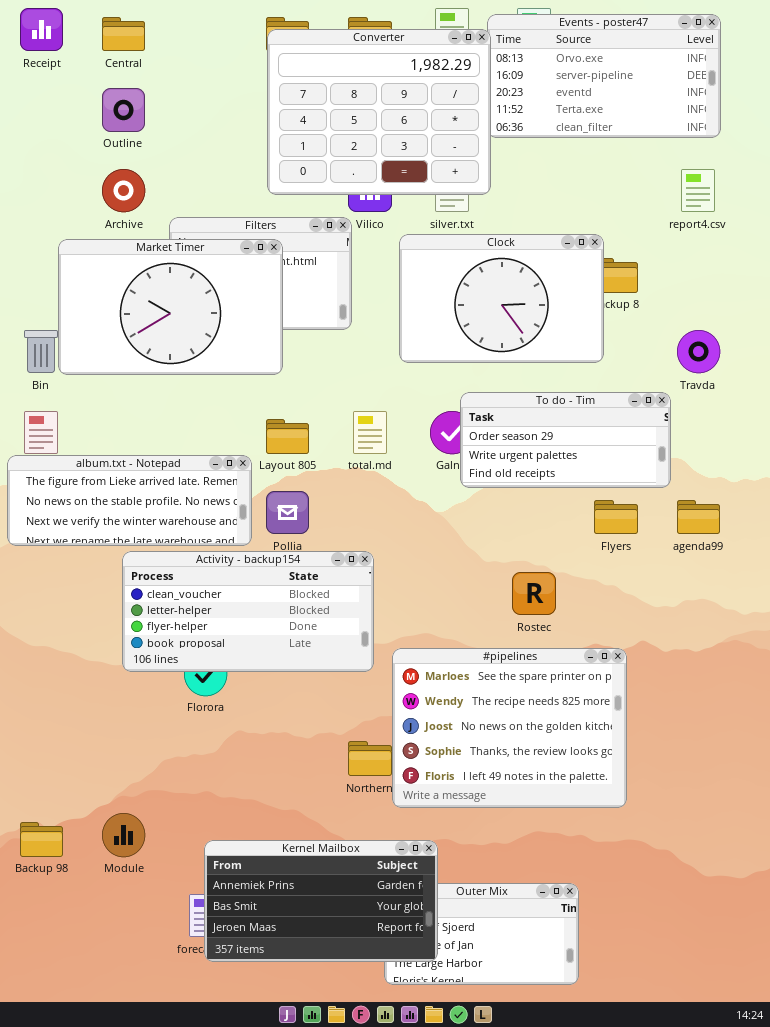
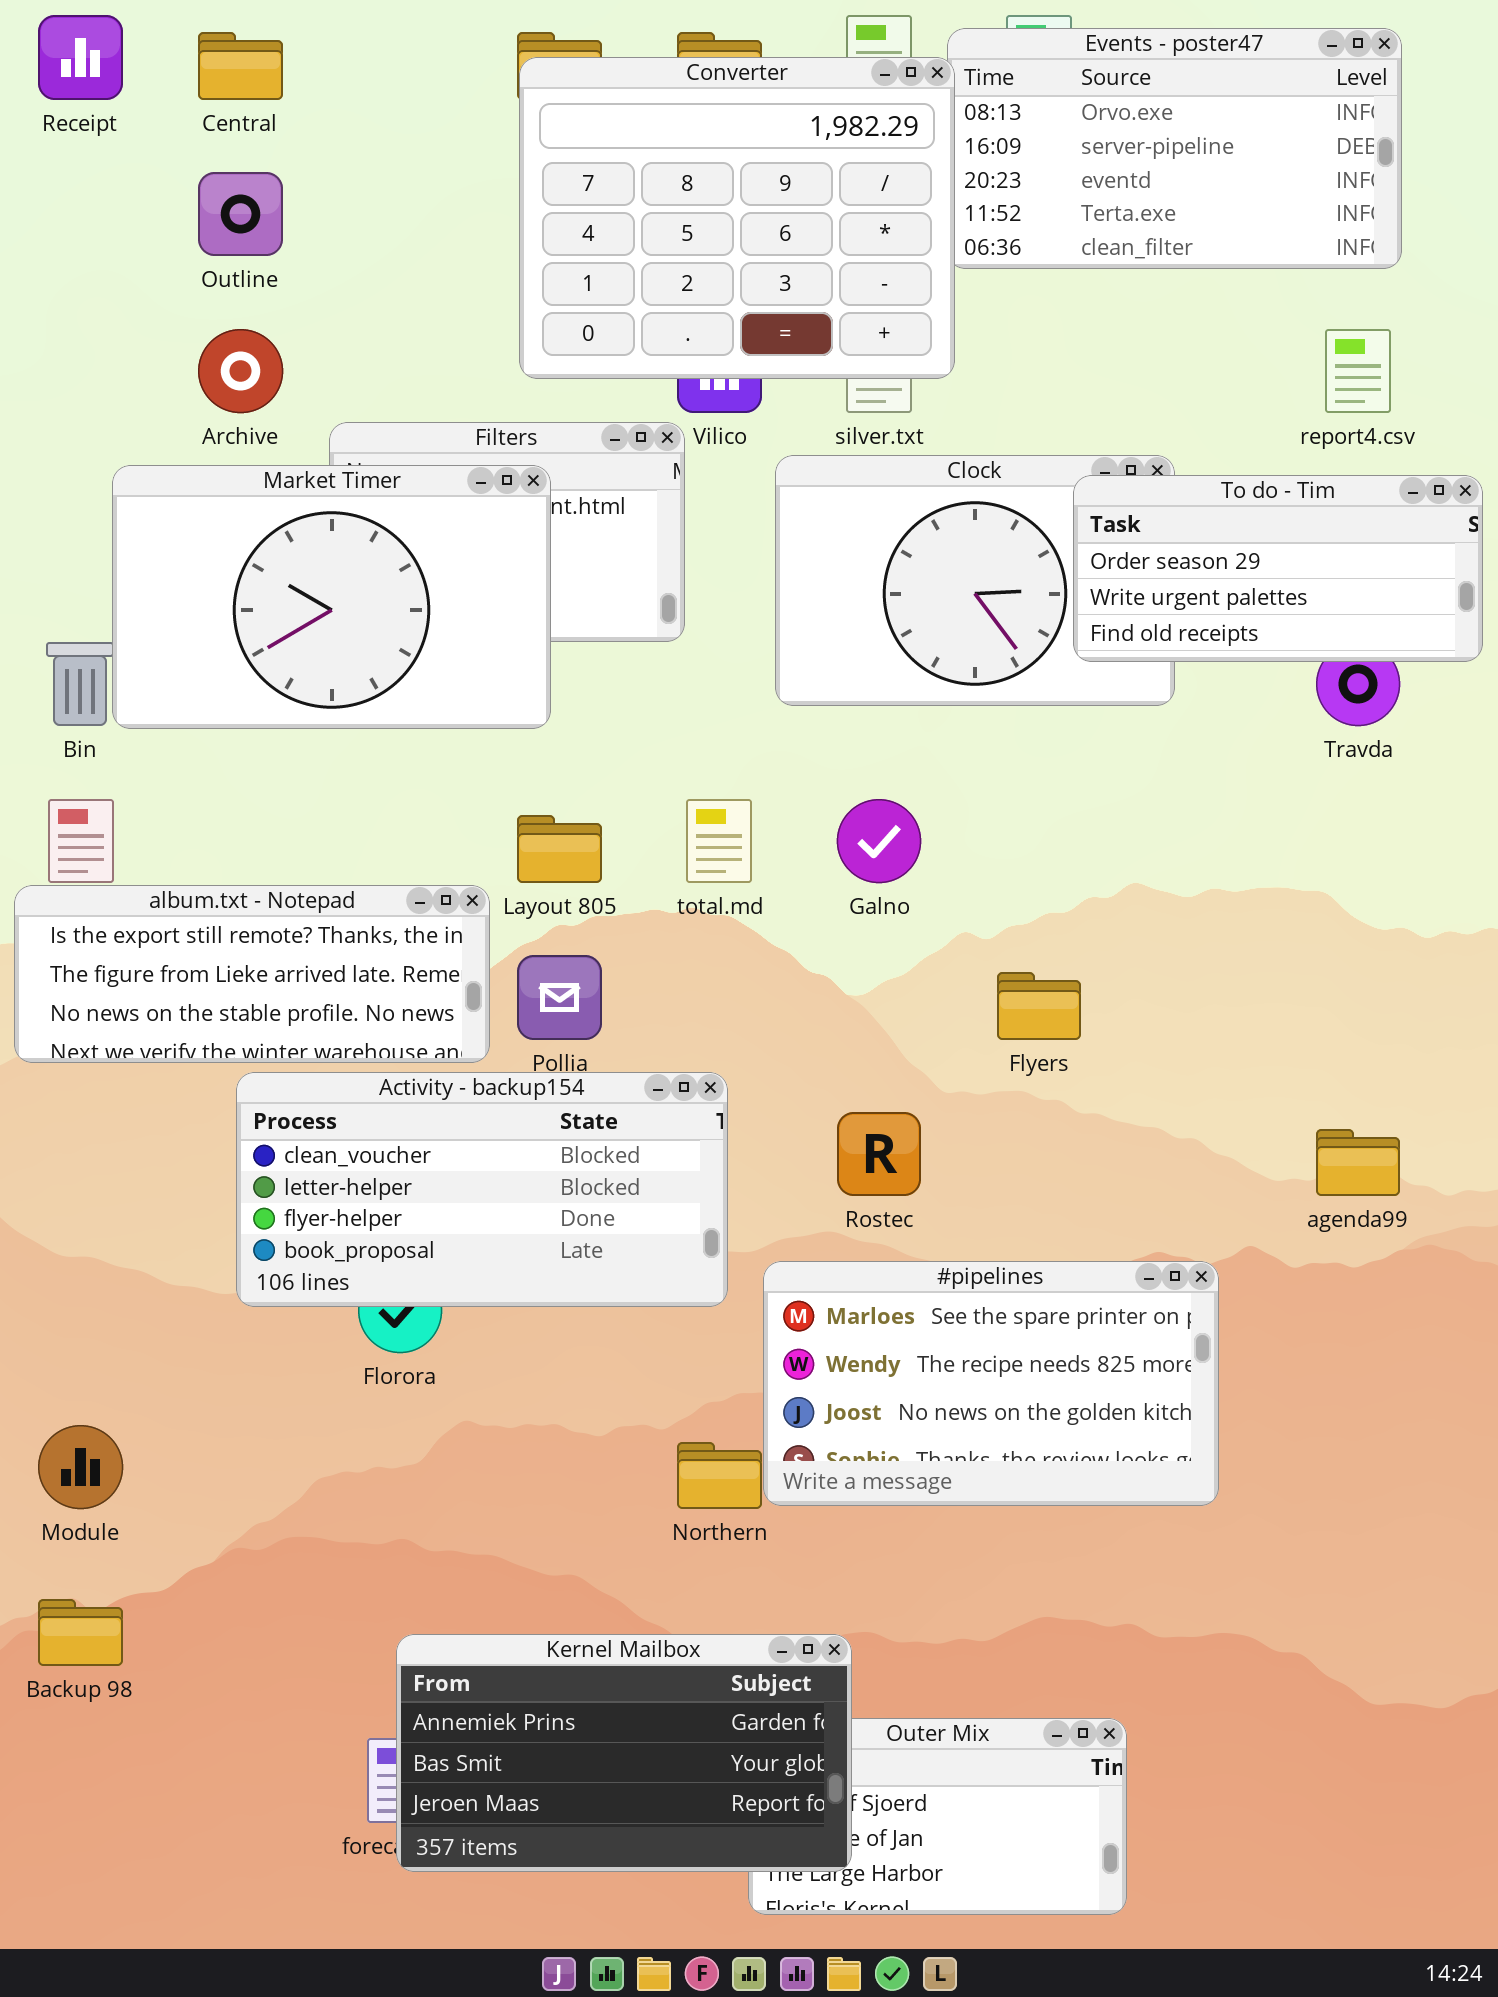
To do - Tim: [460,392,671,488] -> [1073,475,1483,662], moved
album.txt - Notepad: [7,455,252,546] -> [14,885,490,1063], scrolled up 1 row
Flyers: [594,500,638,534] -> [997,972,1081,1040], moved
agenda99: [677,500,720,534] -> [1316,1129,1400,1196], moved
Rostec: [512,572,556,615] -> [837,1112,921,1196], moved
#pipelines: [392,648,627,808] -> [763,1261,1219,1506], resized
Module: [102,813,145,857] -> [38,1425,123,1509], moved

